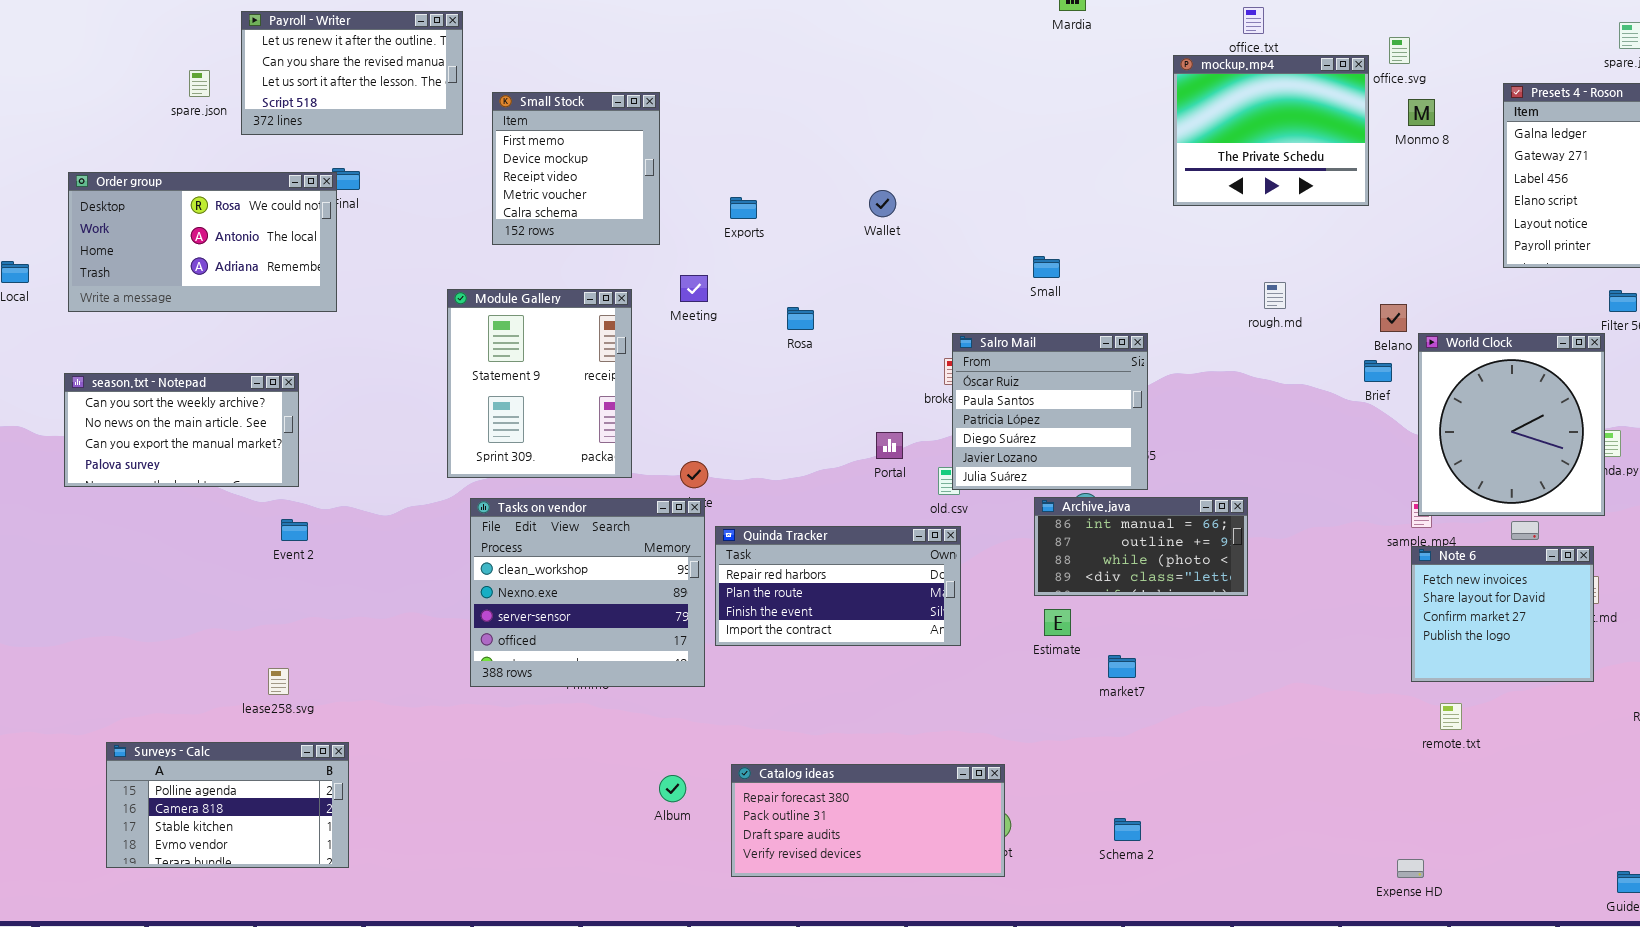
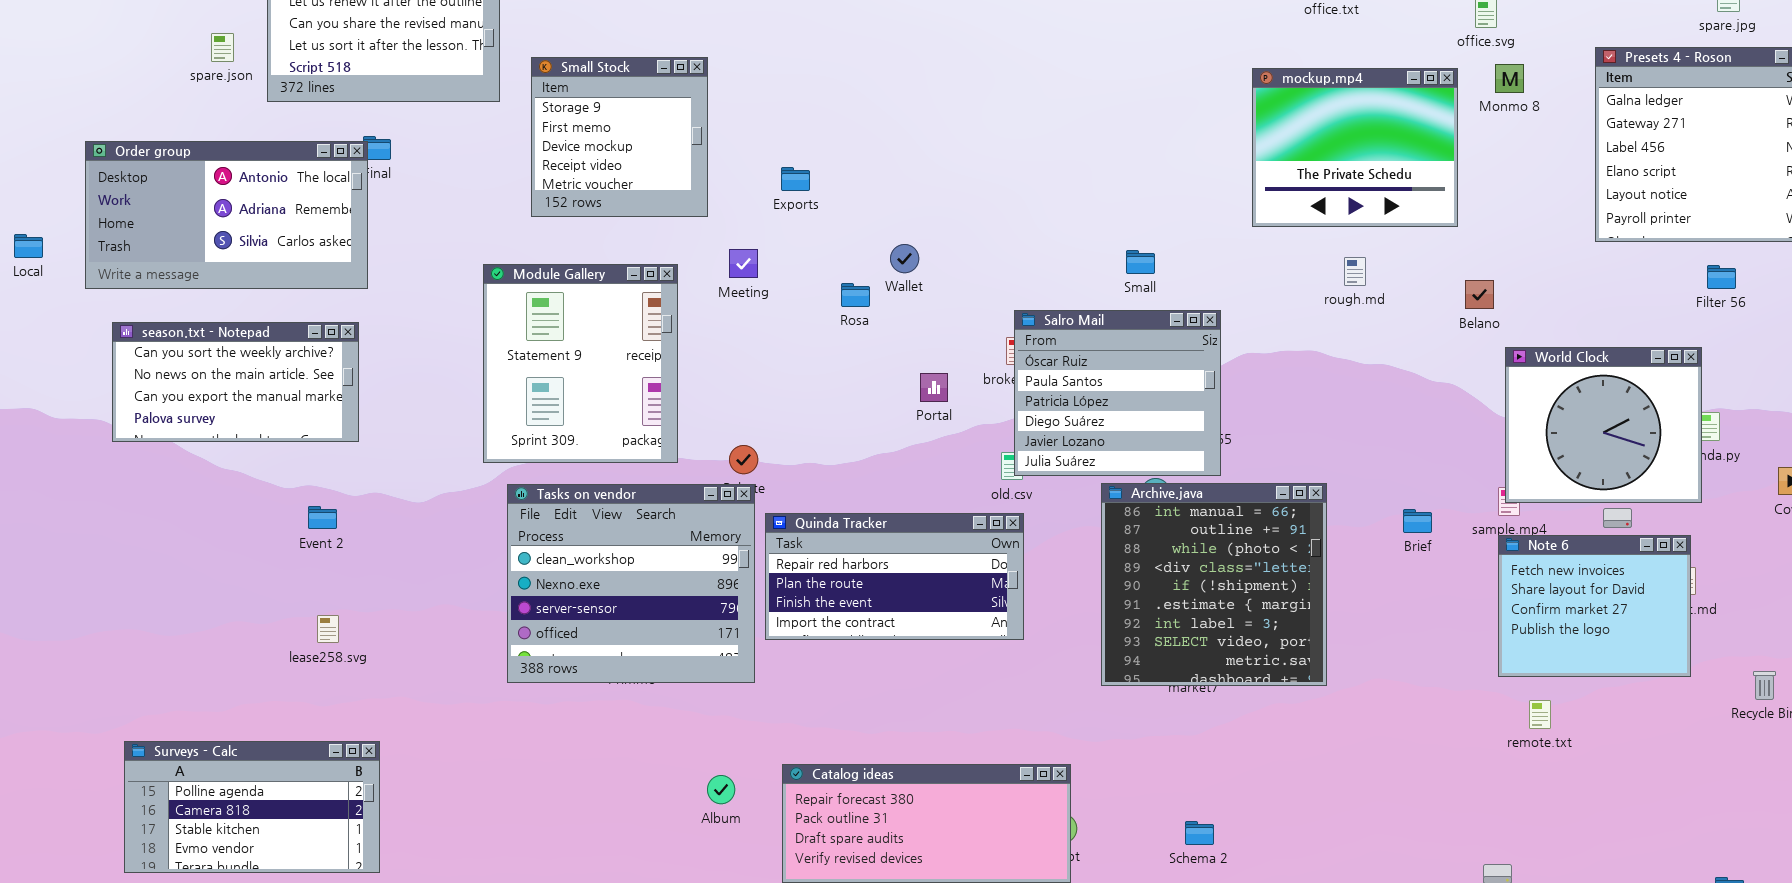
mockup.mp4: [1173,55,1369,206] -> [1252,68,1458,227], moved
Small Stock: [492,92,660,245] -> [531,57,708,217], scrolled up 1 row
Order group: [68,172,337,312] -> [85,141,368,289], scrolled down 1 row
Wallet: [869,190,896,217] -> [890,244,919,273], moved
Small: [1033,256,1060,278] -> [1126,250,1155,274], moved
World Clock: [1418,333,1605,516] -> [1505,347,1702,503], resized
Brief: [1364,360,1392,382] -> [1403,509,1432,533], moved
season.txt - Notepad: [64,373,299,487] -> [112,322,359,442], moved
Portal: [876,432,903,459] -> [920,373,948,402], moved
Archive.java: [1034,497,1248,596] -> [1101,483,1327,686], resized
lease258.svg: [268,668,289,695] -> [317,615,339,643], moved

